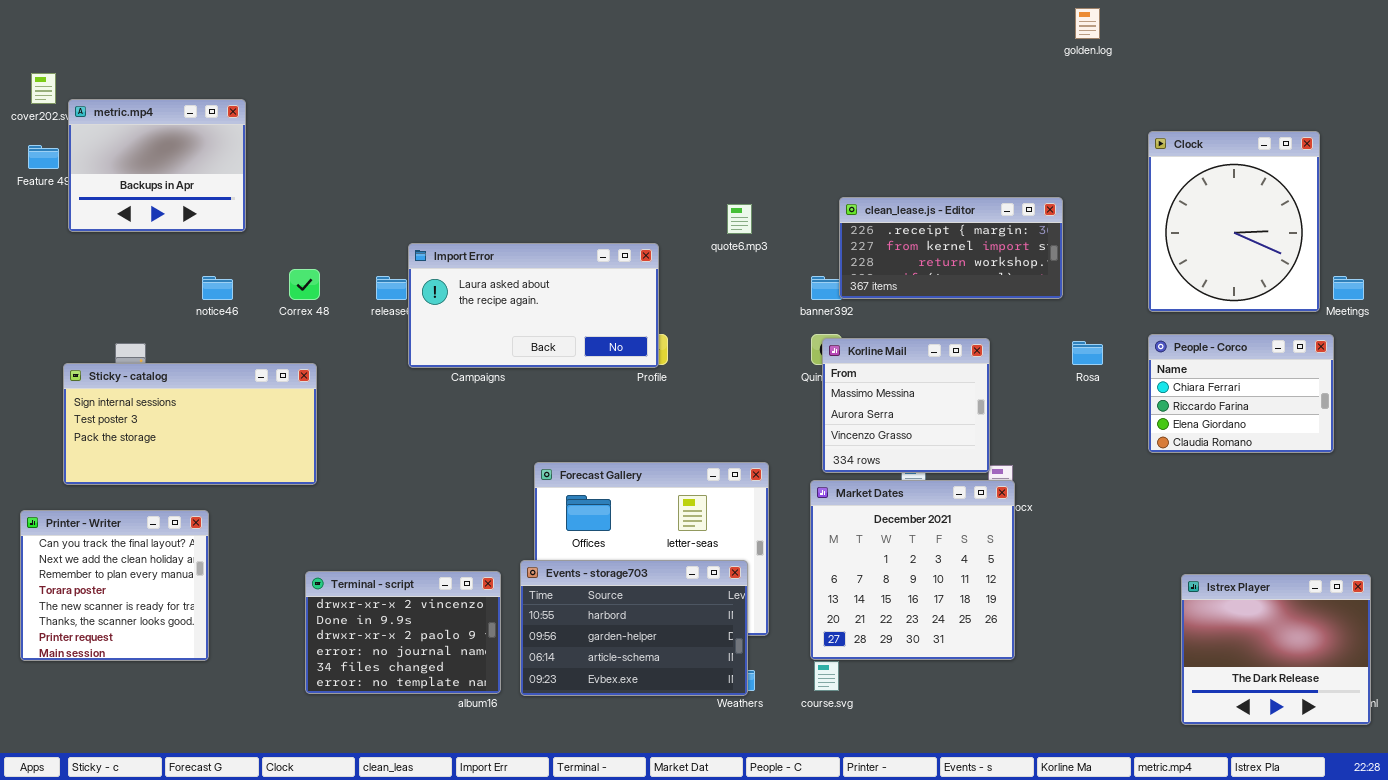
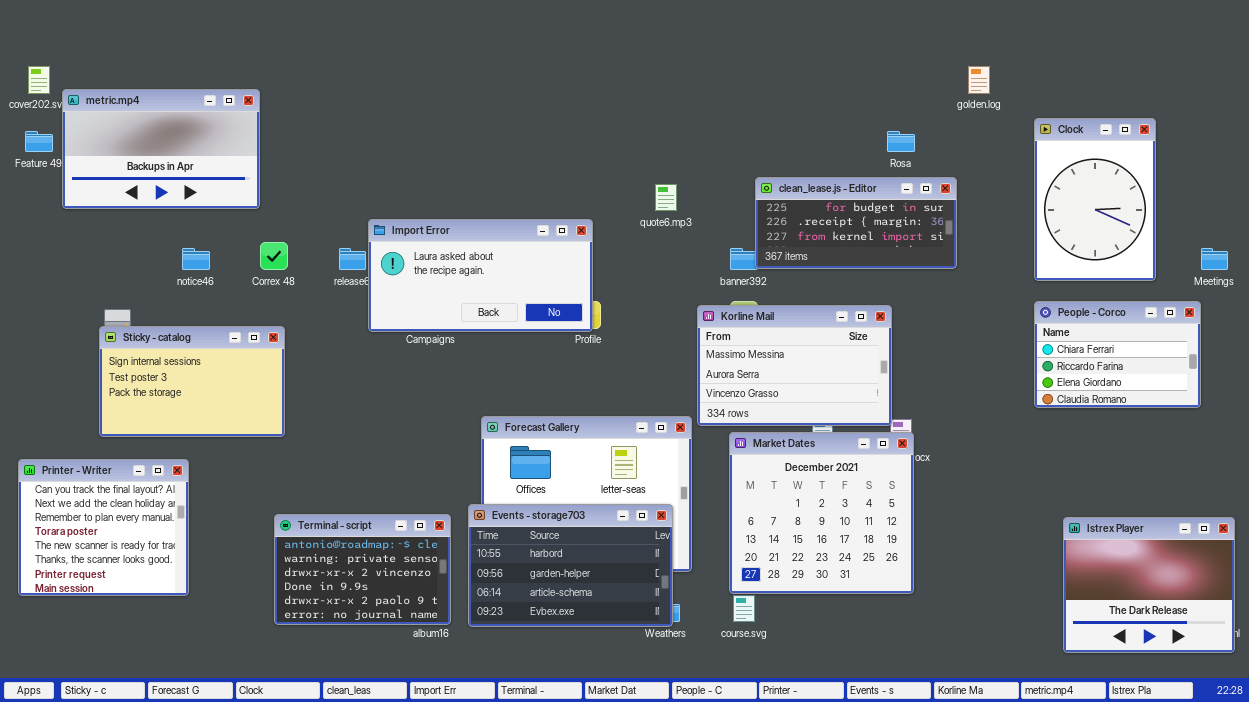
golden.log: [1075,8,1100,39] -> [968,66,990,94], moved
metric.mp4: [68,99,246,232] -> [62,89,260,209], resized
Clock: [1148,131,1320,312] -> [1034,118,1156,281], resized
clean_lease.js - Editor: [839,197,1063,299] -> [755,177,957,269], scrolled up 1 row
Korline Mail: [822,338,990,473] -> [697,305,892,426], resized
Rosa: [1072,341,1103,365] -> [887,131,915,152], moved
Sticky - catalog: [63,363,317,485] -> [99,326,285,437], resized
Terminal - script: [305,571,501,694] -> [274,514,451,625], scrolled up 2 rows

